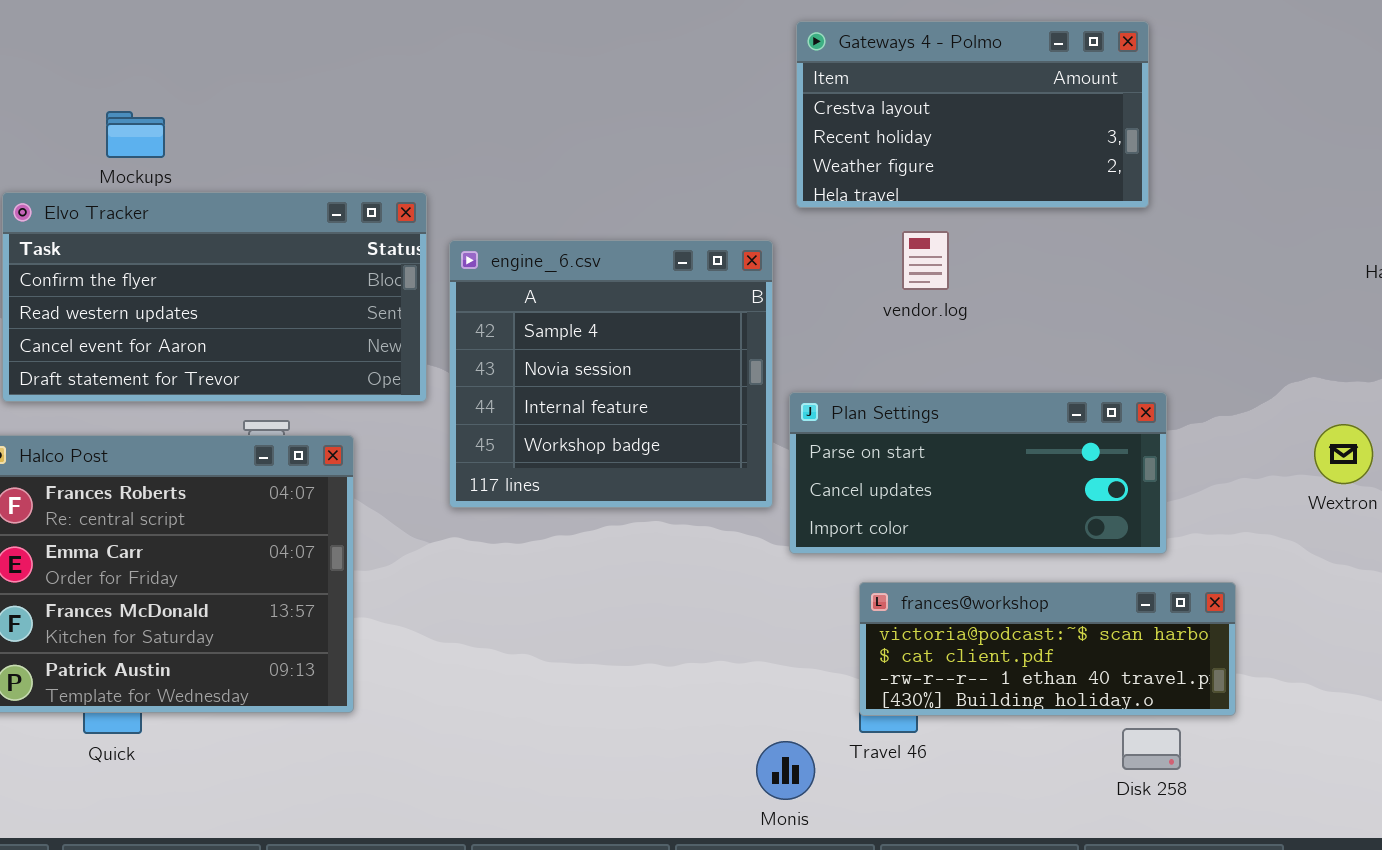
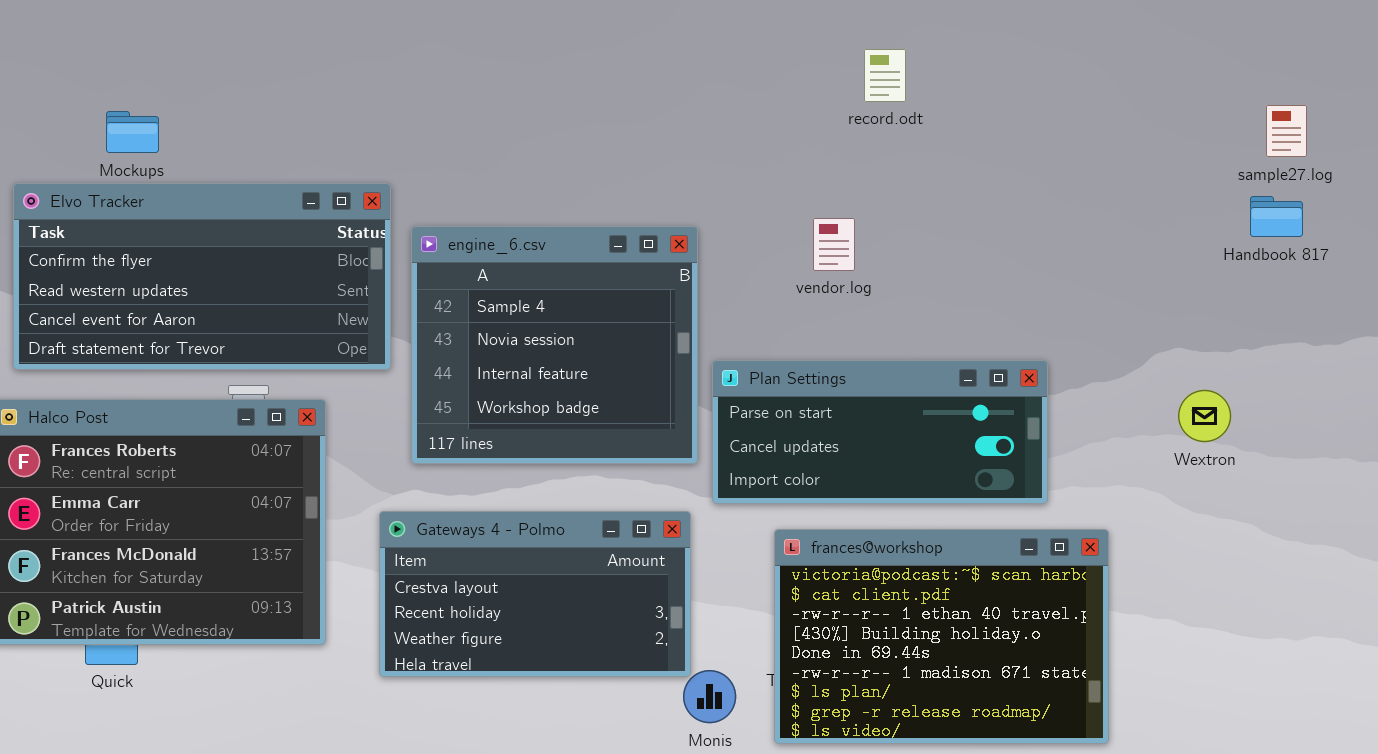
Gateways 4 - Polmo: [796,21,1149,208] -> [379,511,691,677], moved
frances@workshop: [859,582,1236,716] -> [774,529,1109,744], resized

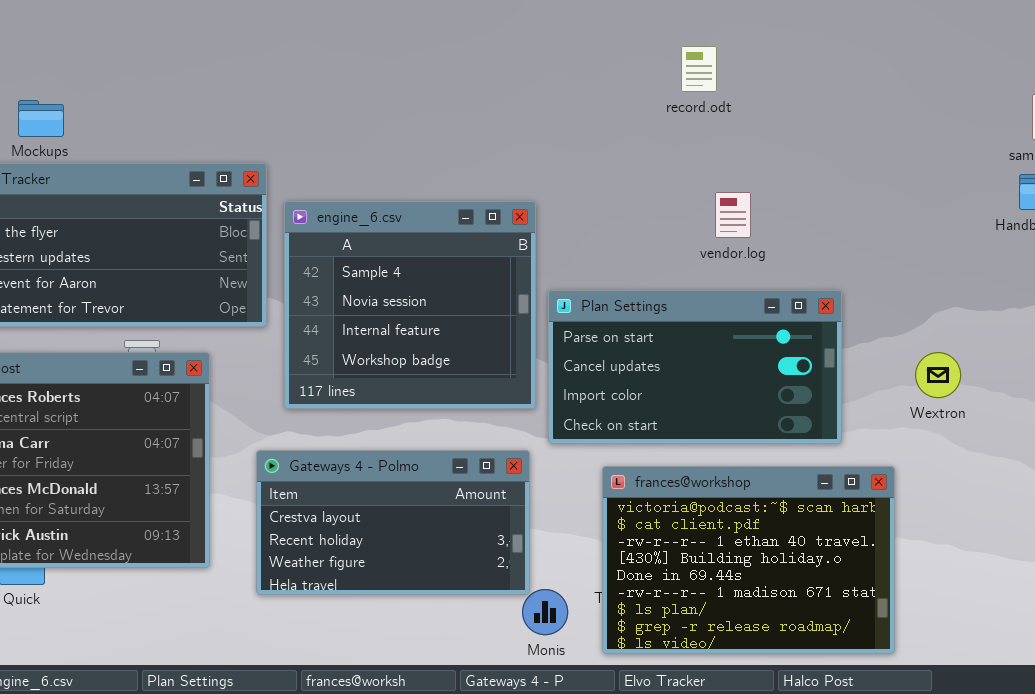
vendor.log: [813,218,855,271] -> [715,192,751,238], moved
Plan Settings: [712,360,1048,504] -> [548,290,842,444], resized
Wextron: [1178,390,1231,442] -> [915,352,961,398], moved

